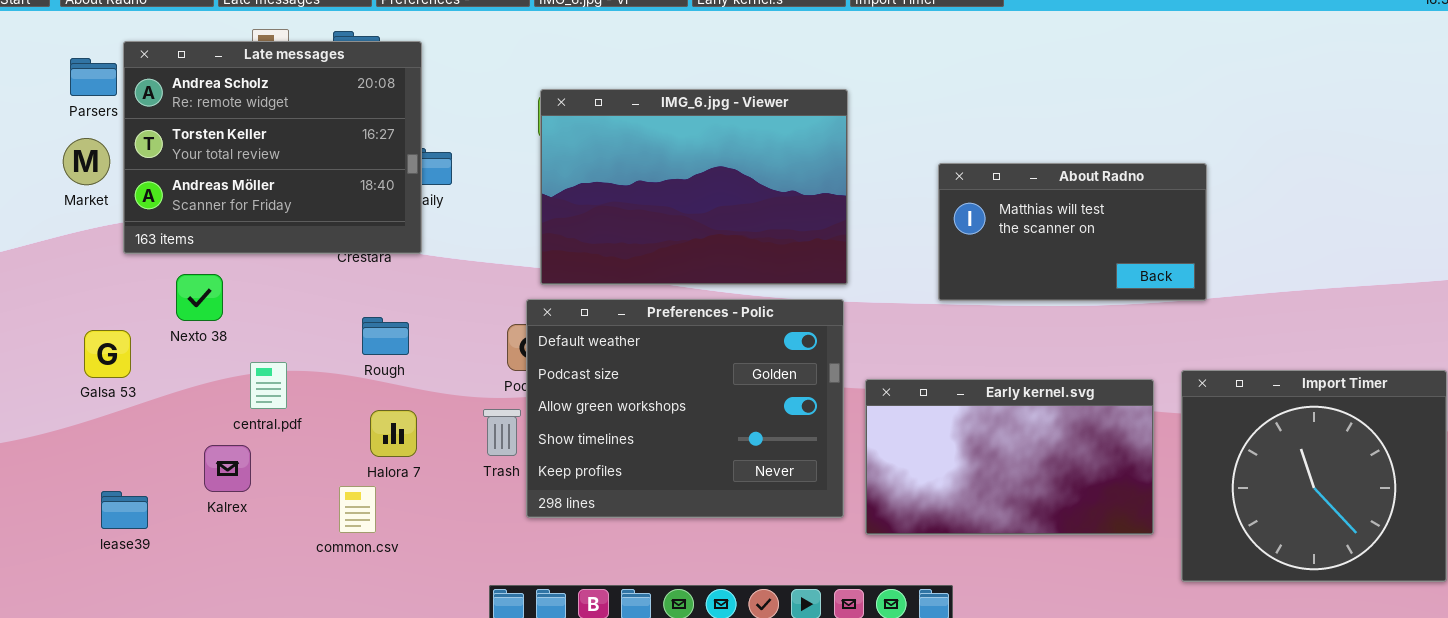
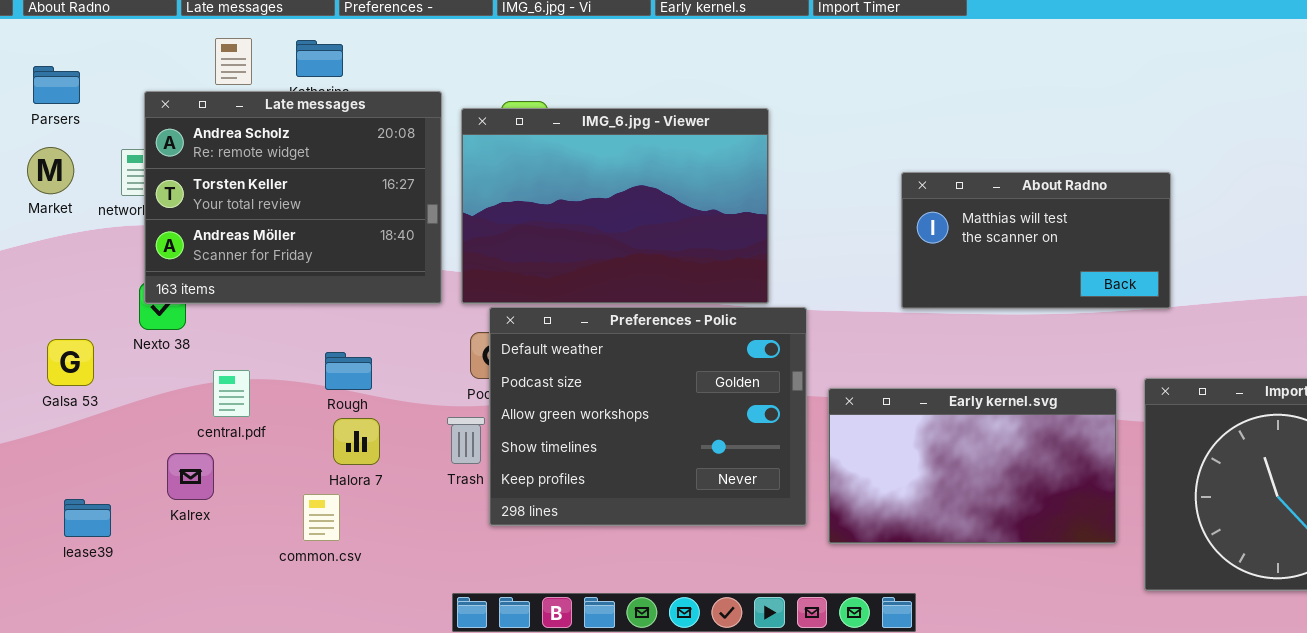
Late messages: [123,41,422,254] -> [144,91,442,304], moved
IMG_6.jpg - Viewer: [540,89,848,285] -> [461,108,769,304], moved
Rough: [362,317,409,355] -> [325,352,372,390], moved

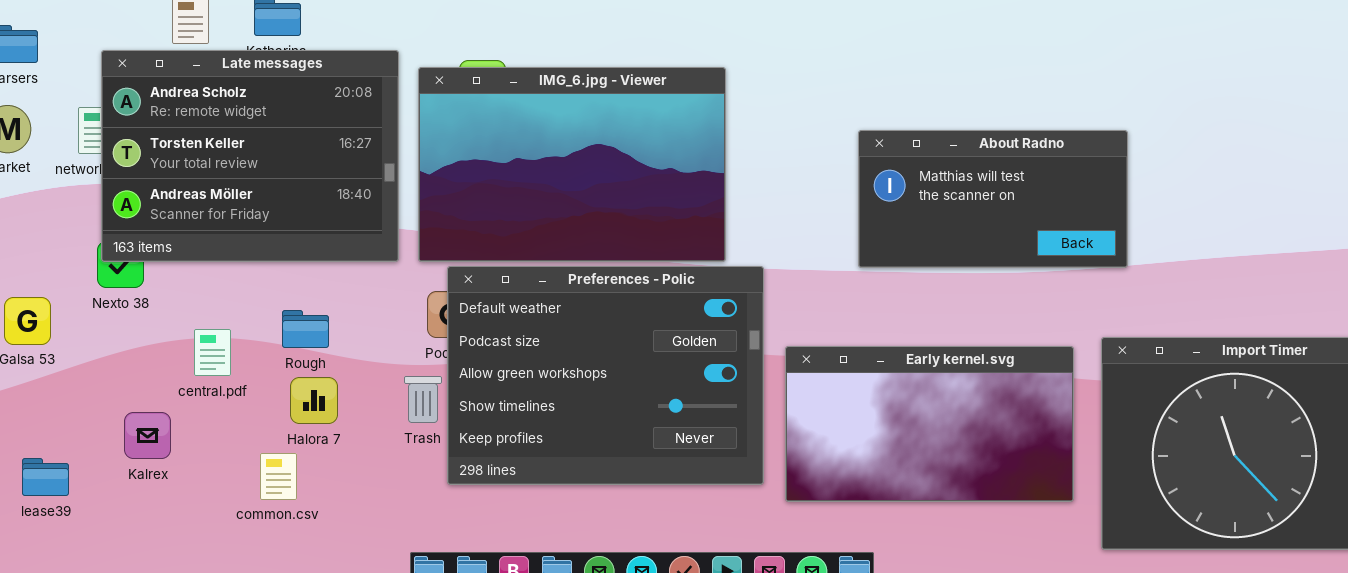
central.pdf: [213,370,250,417] -> [194,329,231,376], moved

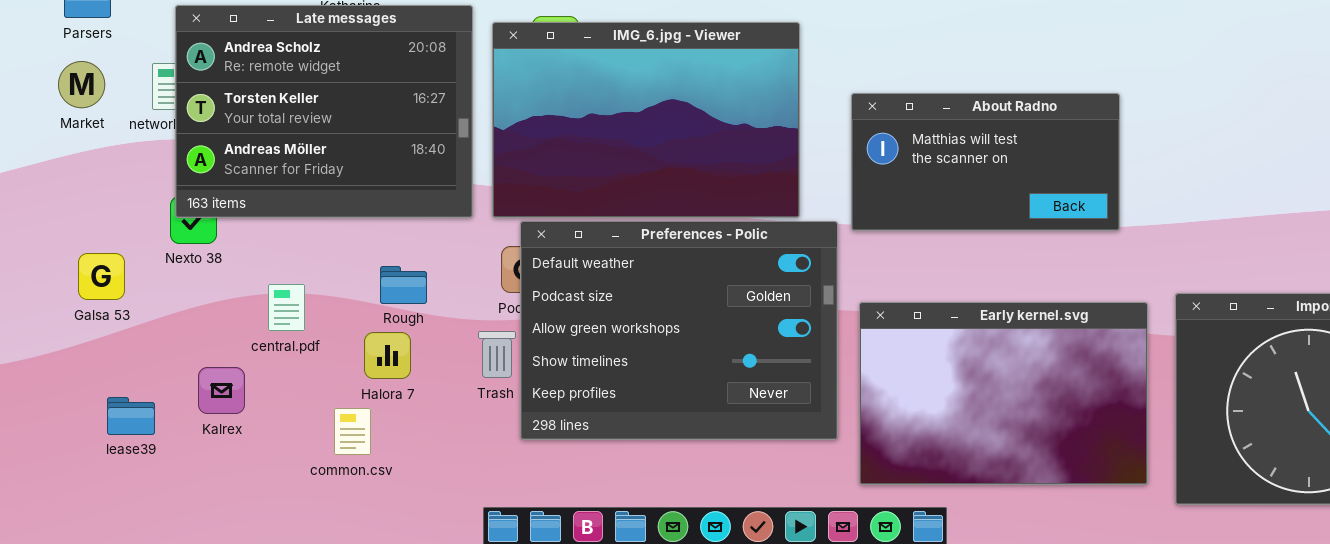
About Radno: [858,130,1128,268] -> [851,93,1120,231], moved
Rough: [282,310,329,348] -> [380,266,427,304], moved
Early kernel.svg: [785,346,1074,502] -> [859,302,1148,485], resized
lease39: [22,458,69,496] -> [107,397,155,435], moved

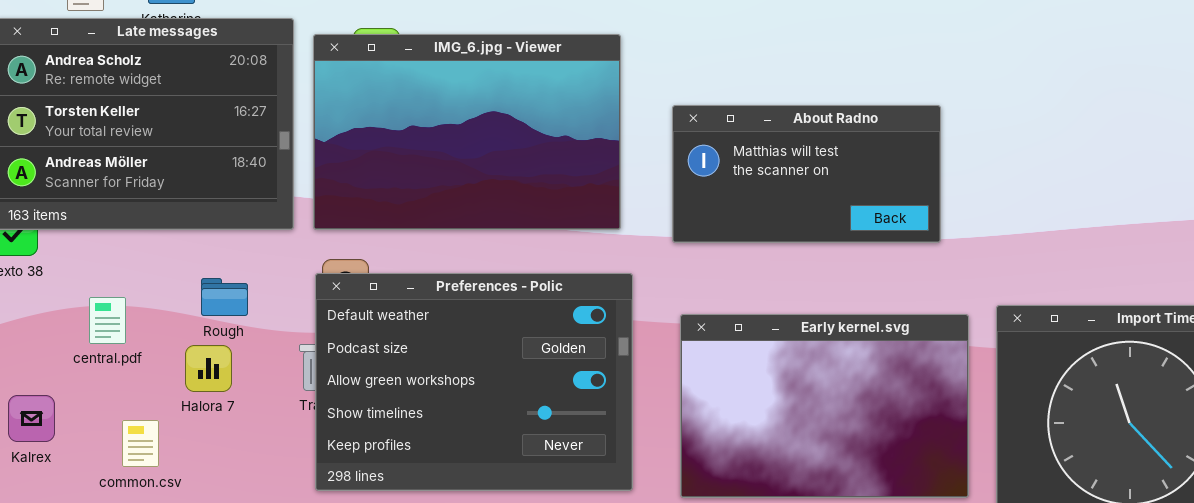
Preferences - Polic: [520,221,838,440] -> [315,273,633,491], moved
Kalrex: [198,367,245,414] -> [8,395,55,442], moved
common.csv: [334,408,371,455] -> [122,420,159,467], moved

